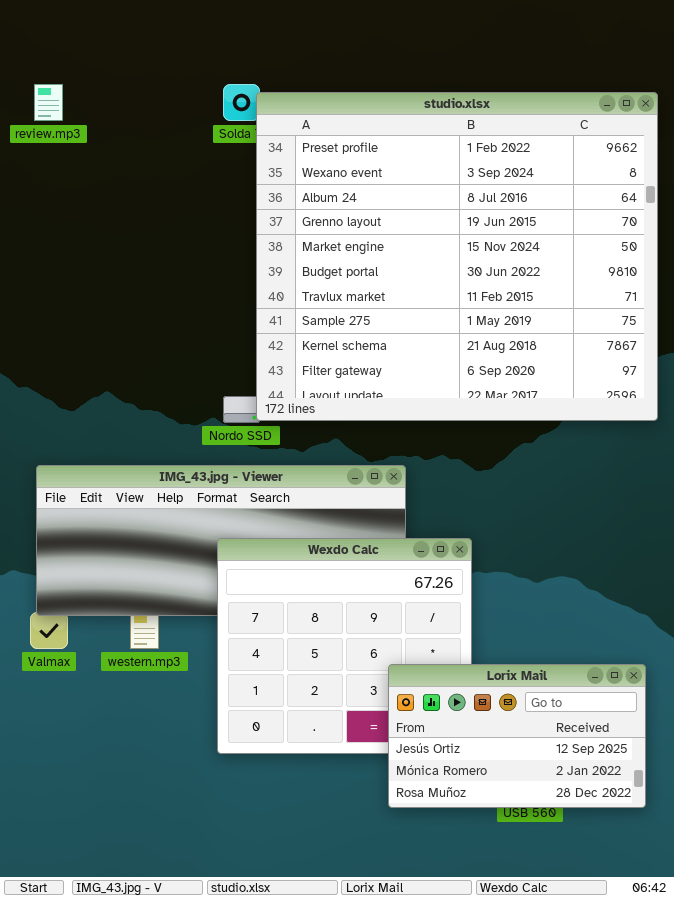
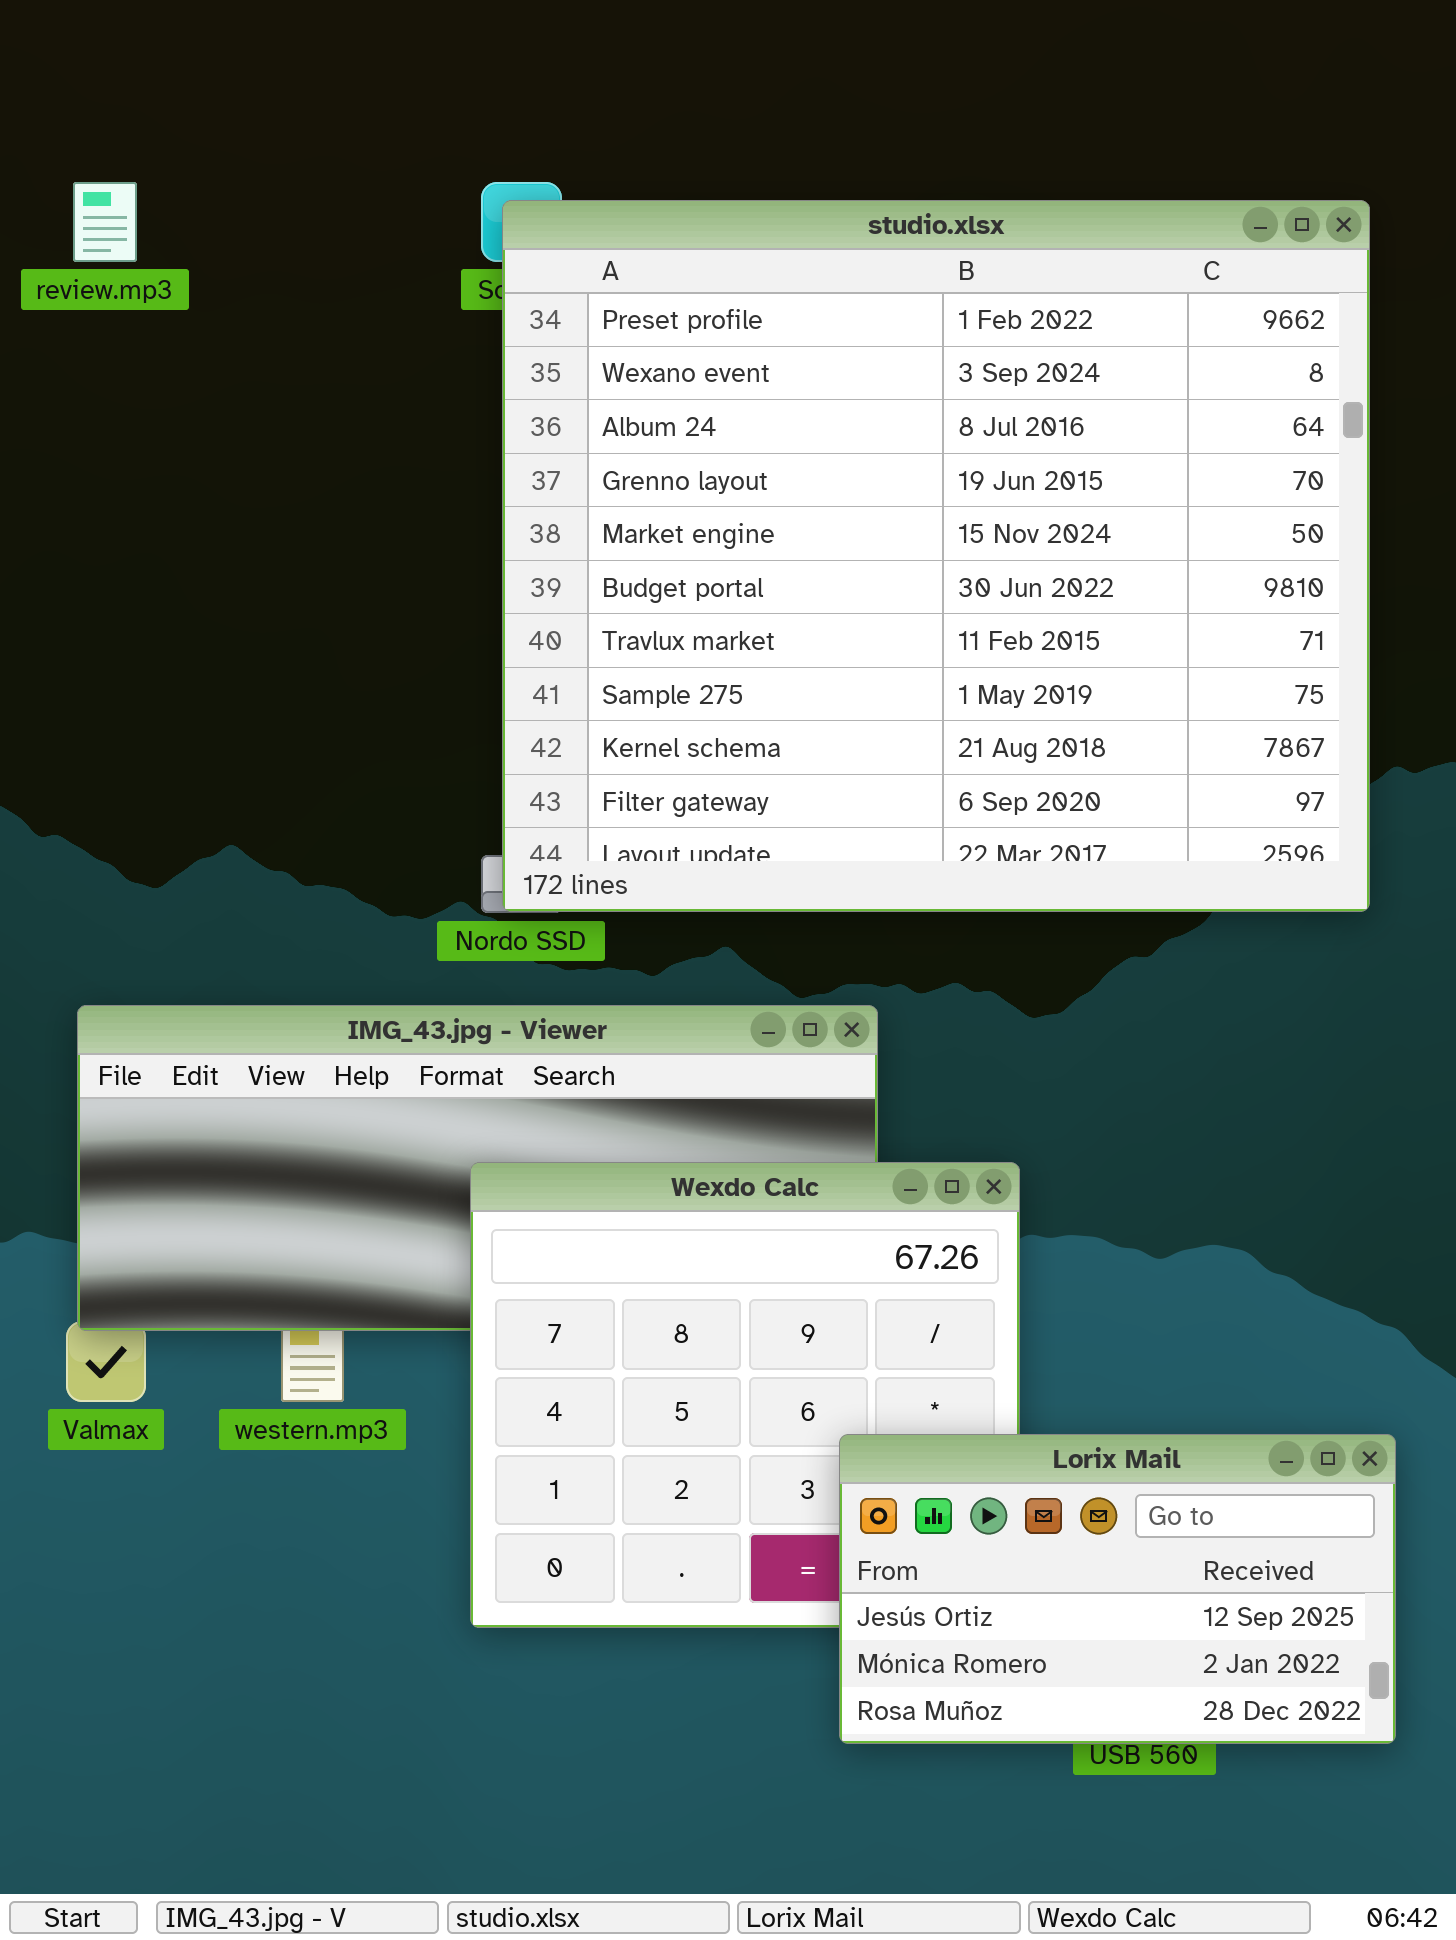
studio.xlsx: [256,92,658,421] -> [502,200,1370,912], moved

